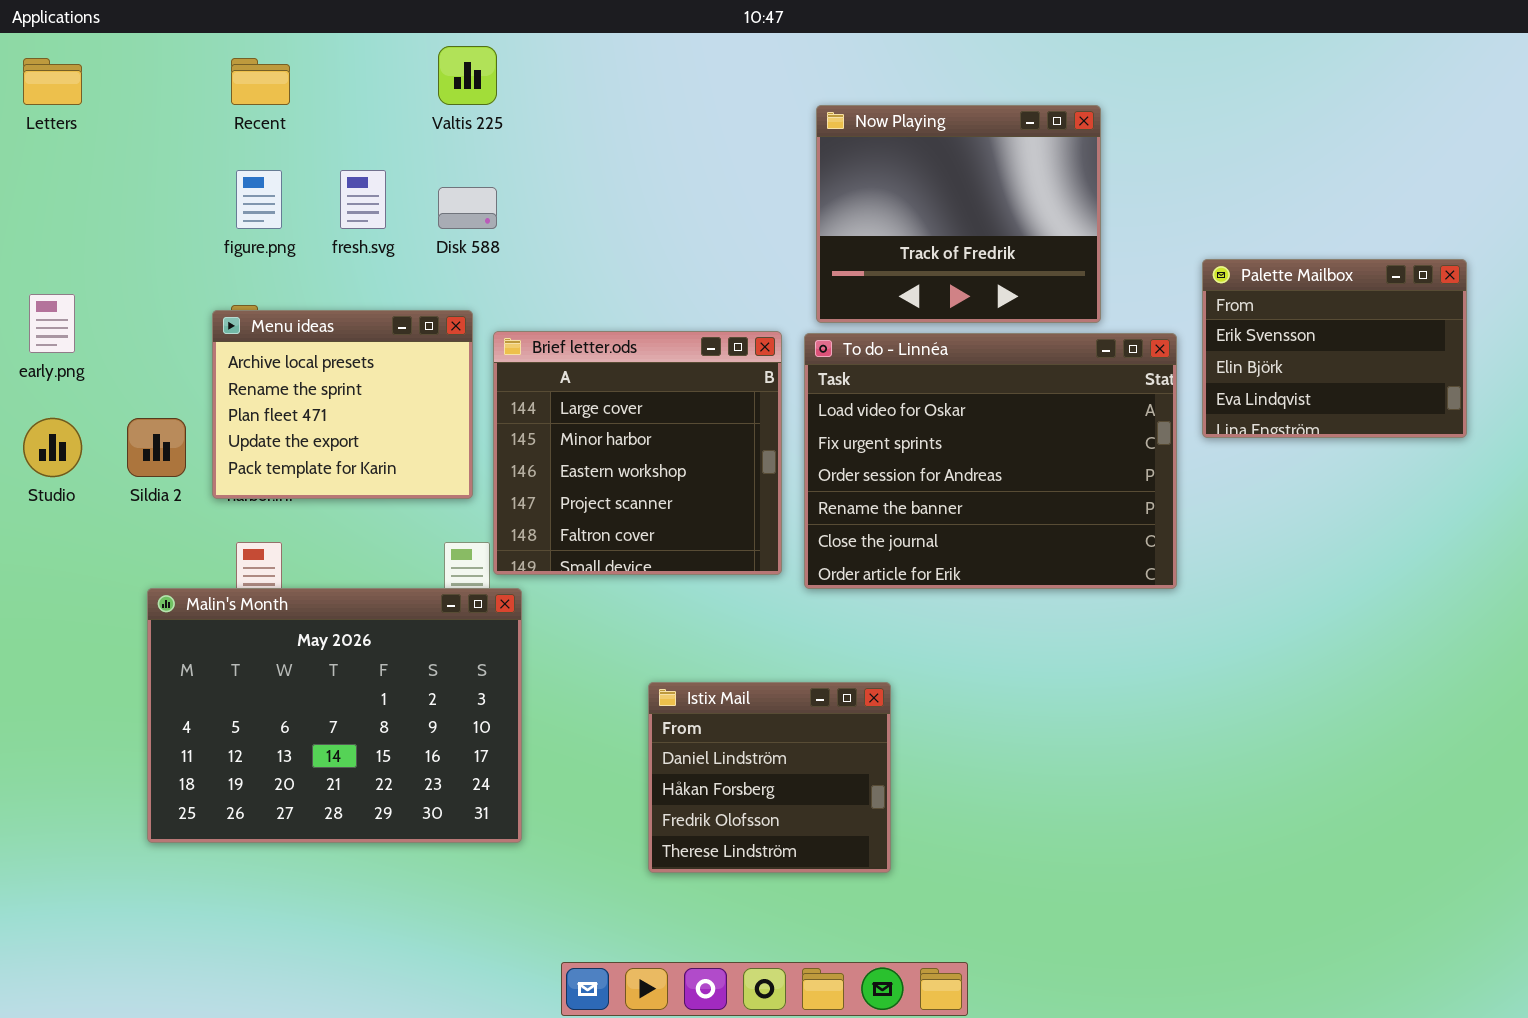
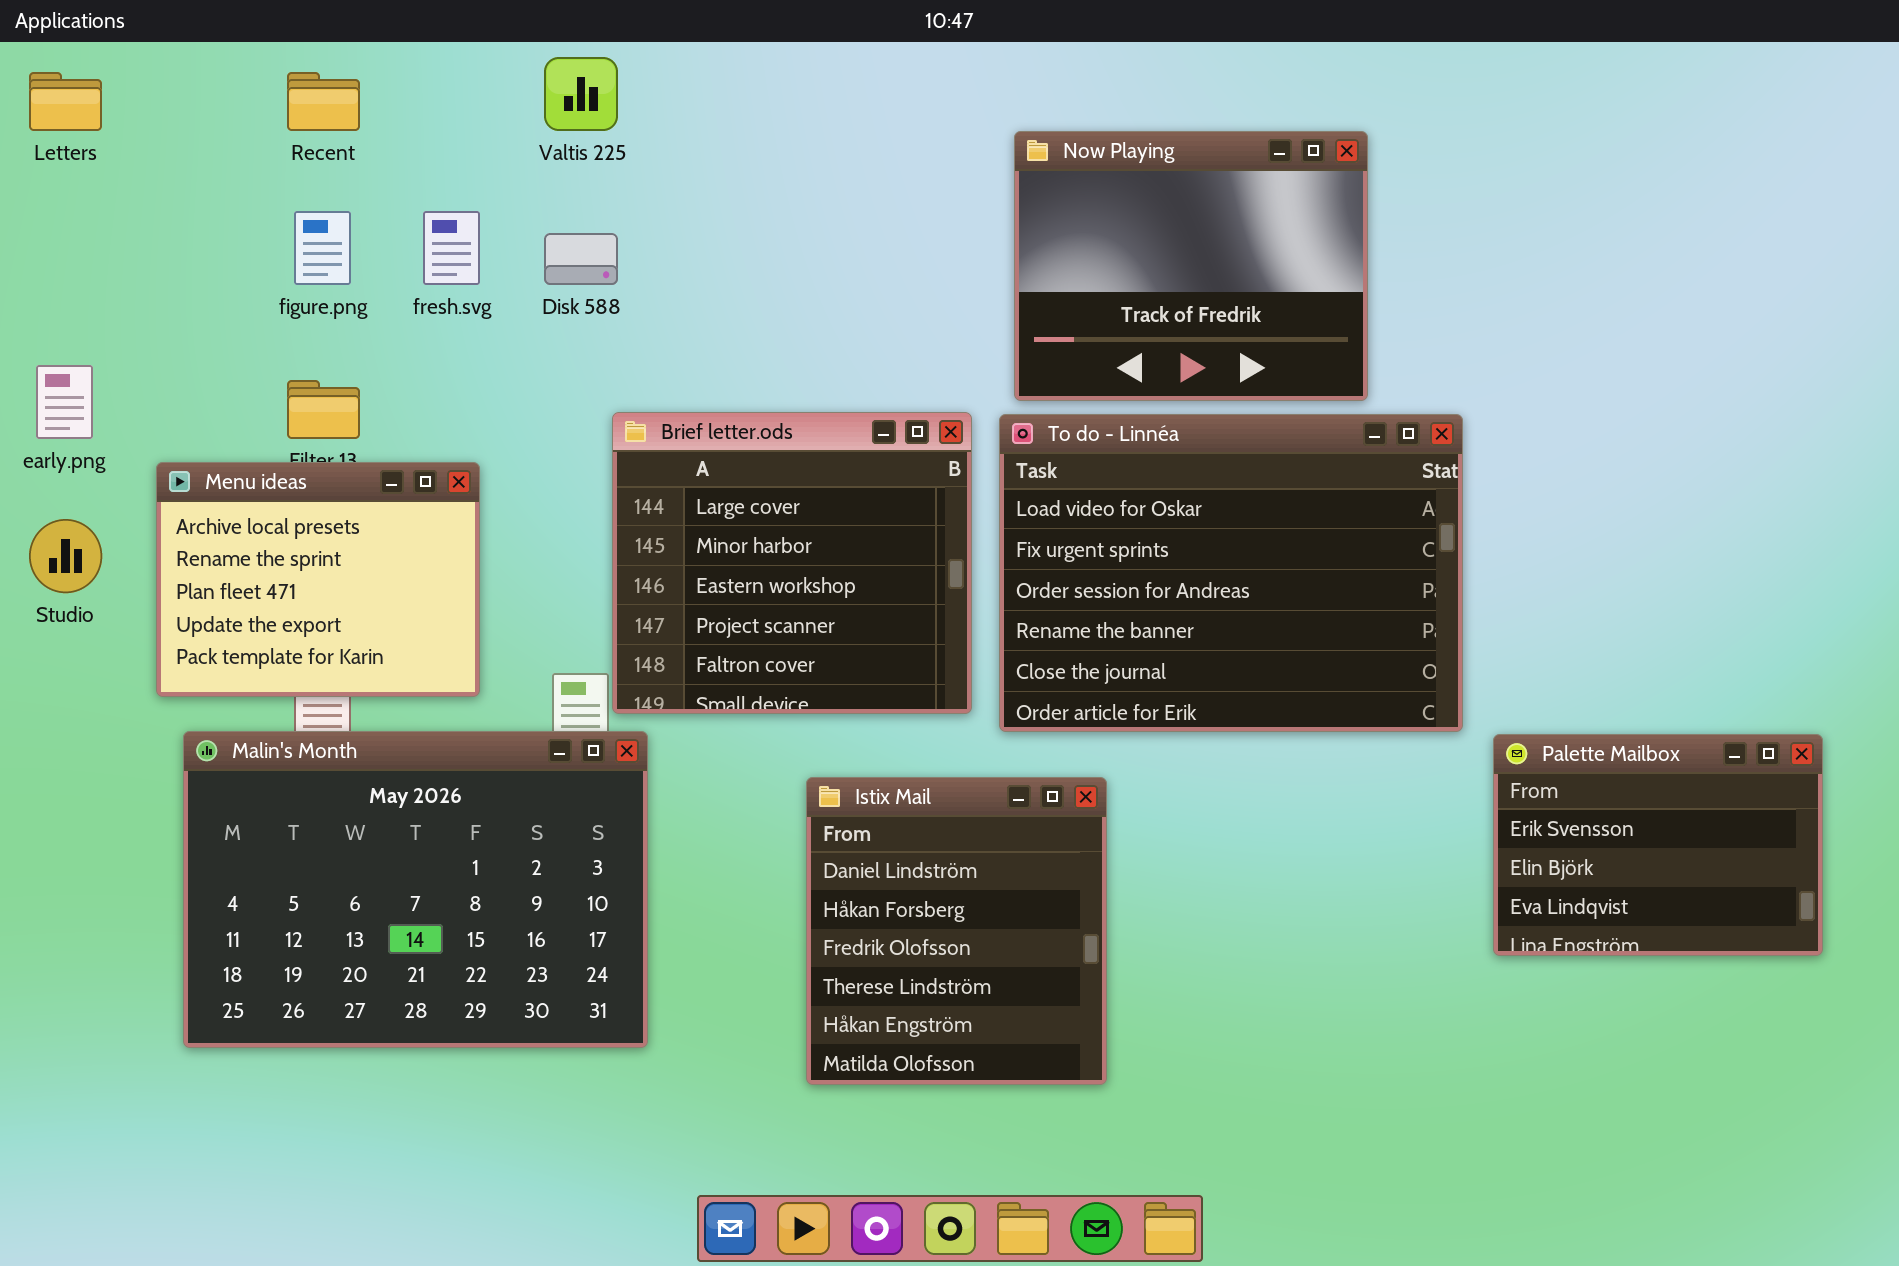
Palette Mailbox: [1202,259,1467,438] -> [1493,734,1823,956], moved
Menu ideas: [212,310,473,499] -> [156,462,480,697], moved
Istix Mail: [648,682,891,873] -> [806,777,1107,1085], resized

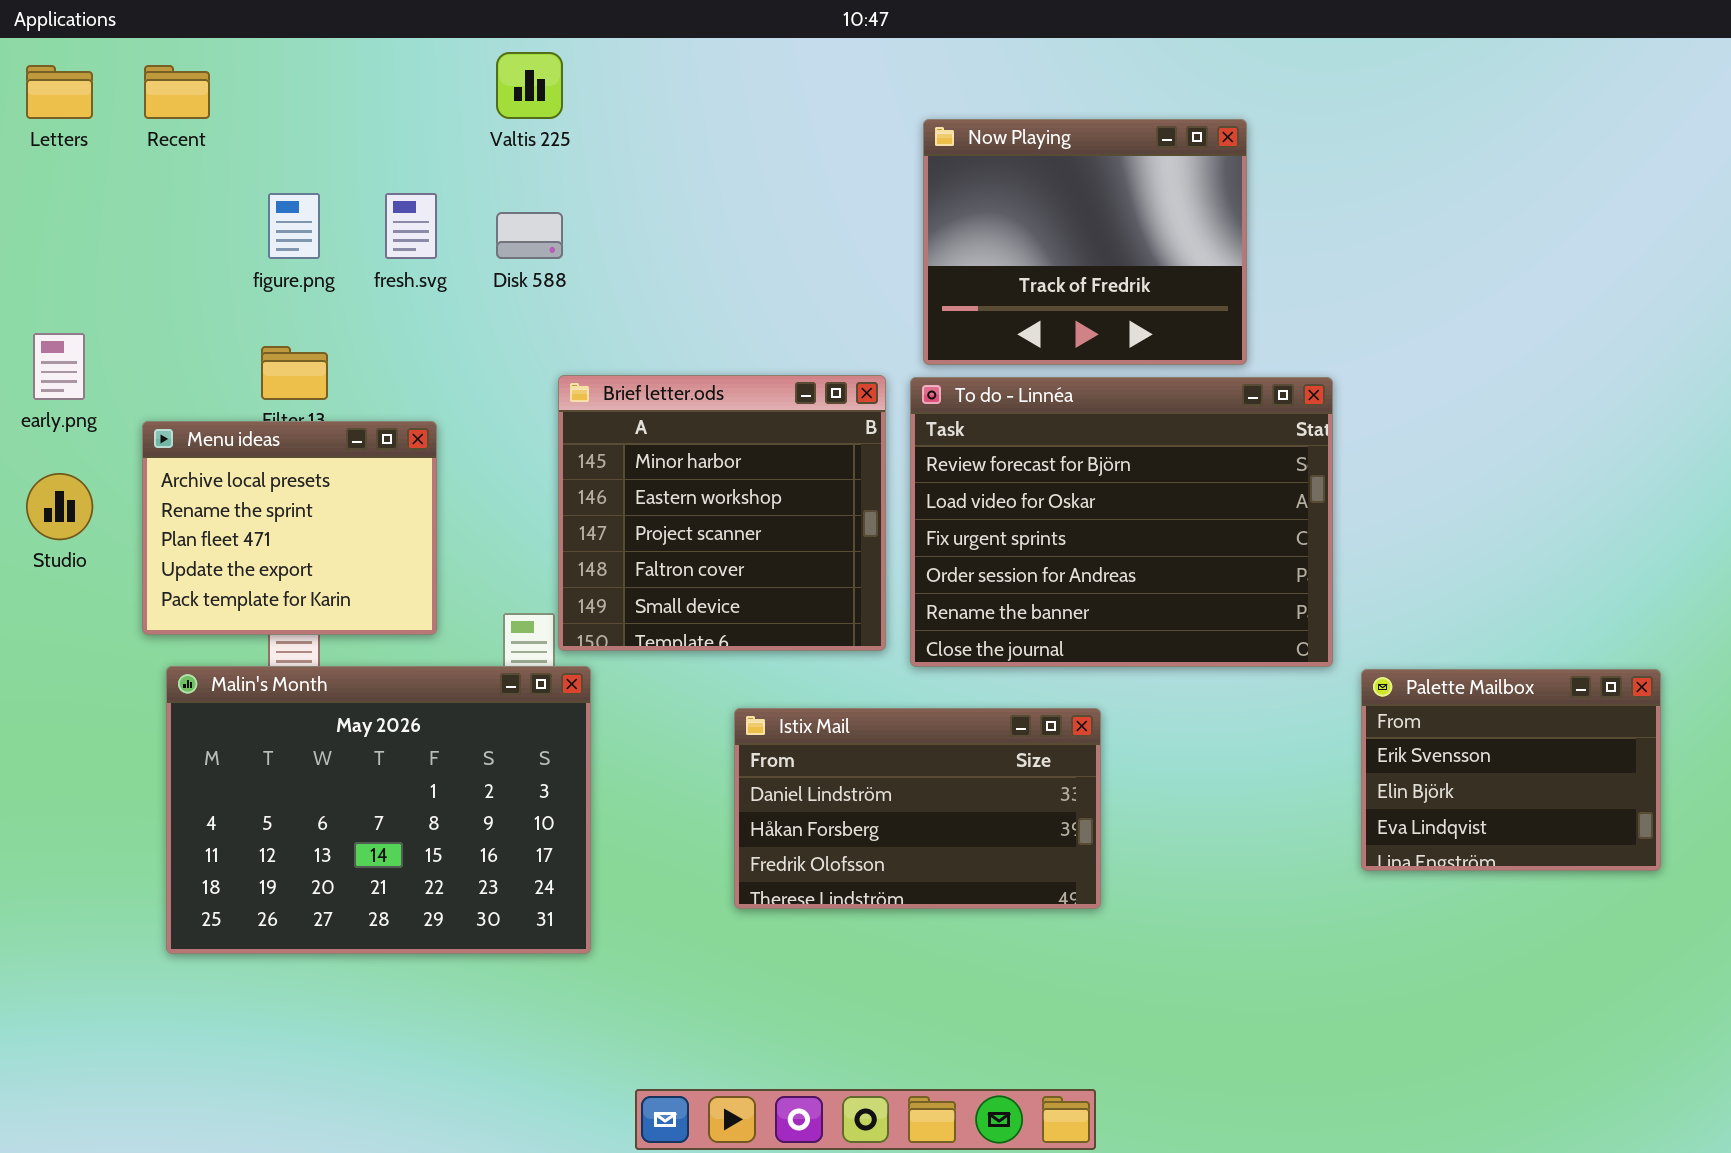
Recent: [287,72,360,131] -> [144,65,210,119], moved
Brief letter.ods: [612,412,972,714] -> [558,375,886,651], scrolled down 1 row
To do - Linnéa: [999,414,1463,732] -> [910,377,1333,667], scrolled up 1 row
Istix Mail: [806,777,1107,1085] -> [734,708,1101,909], resized

